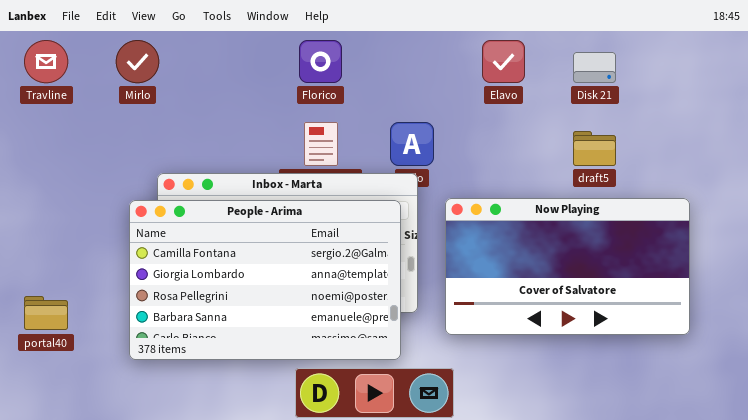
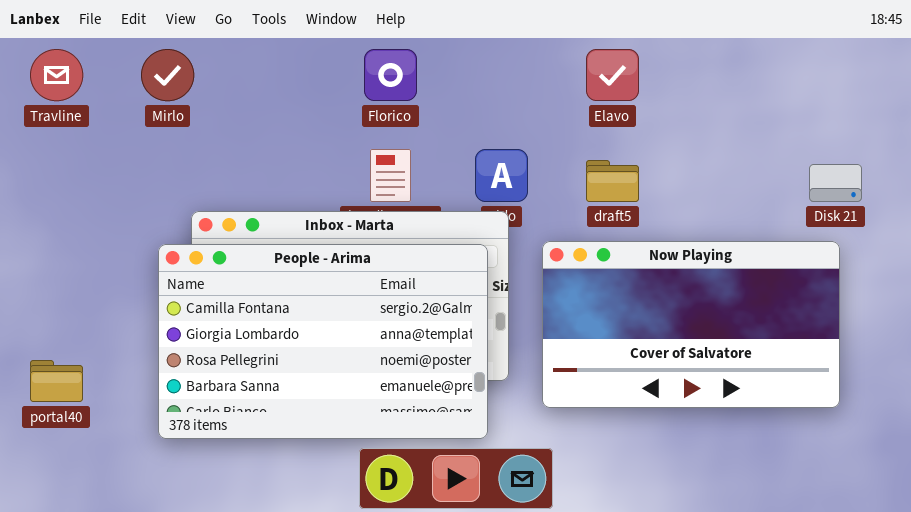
Disk 21: [573,52,616,83] -> [809,164,862,202], moved
draft5: [573,131,616,166] -> [586,160,639,202], moved

